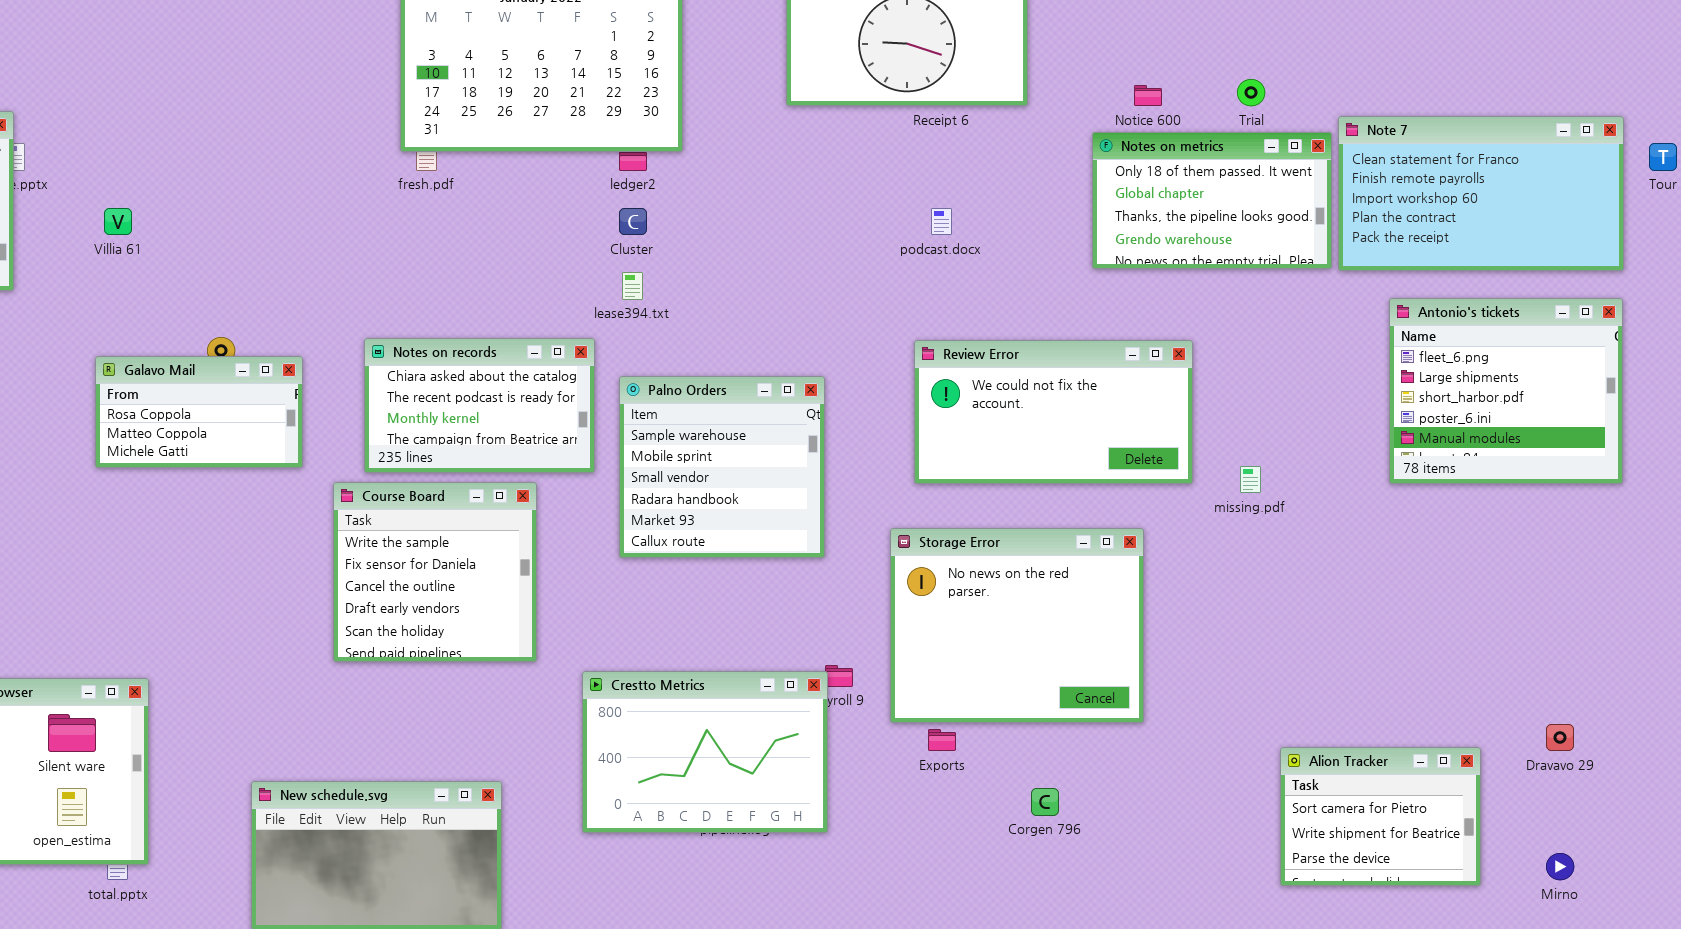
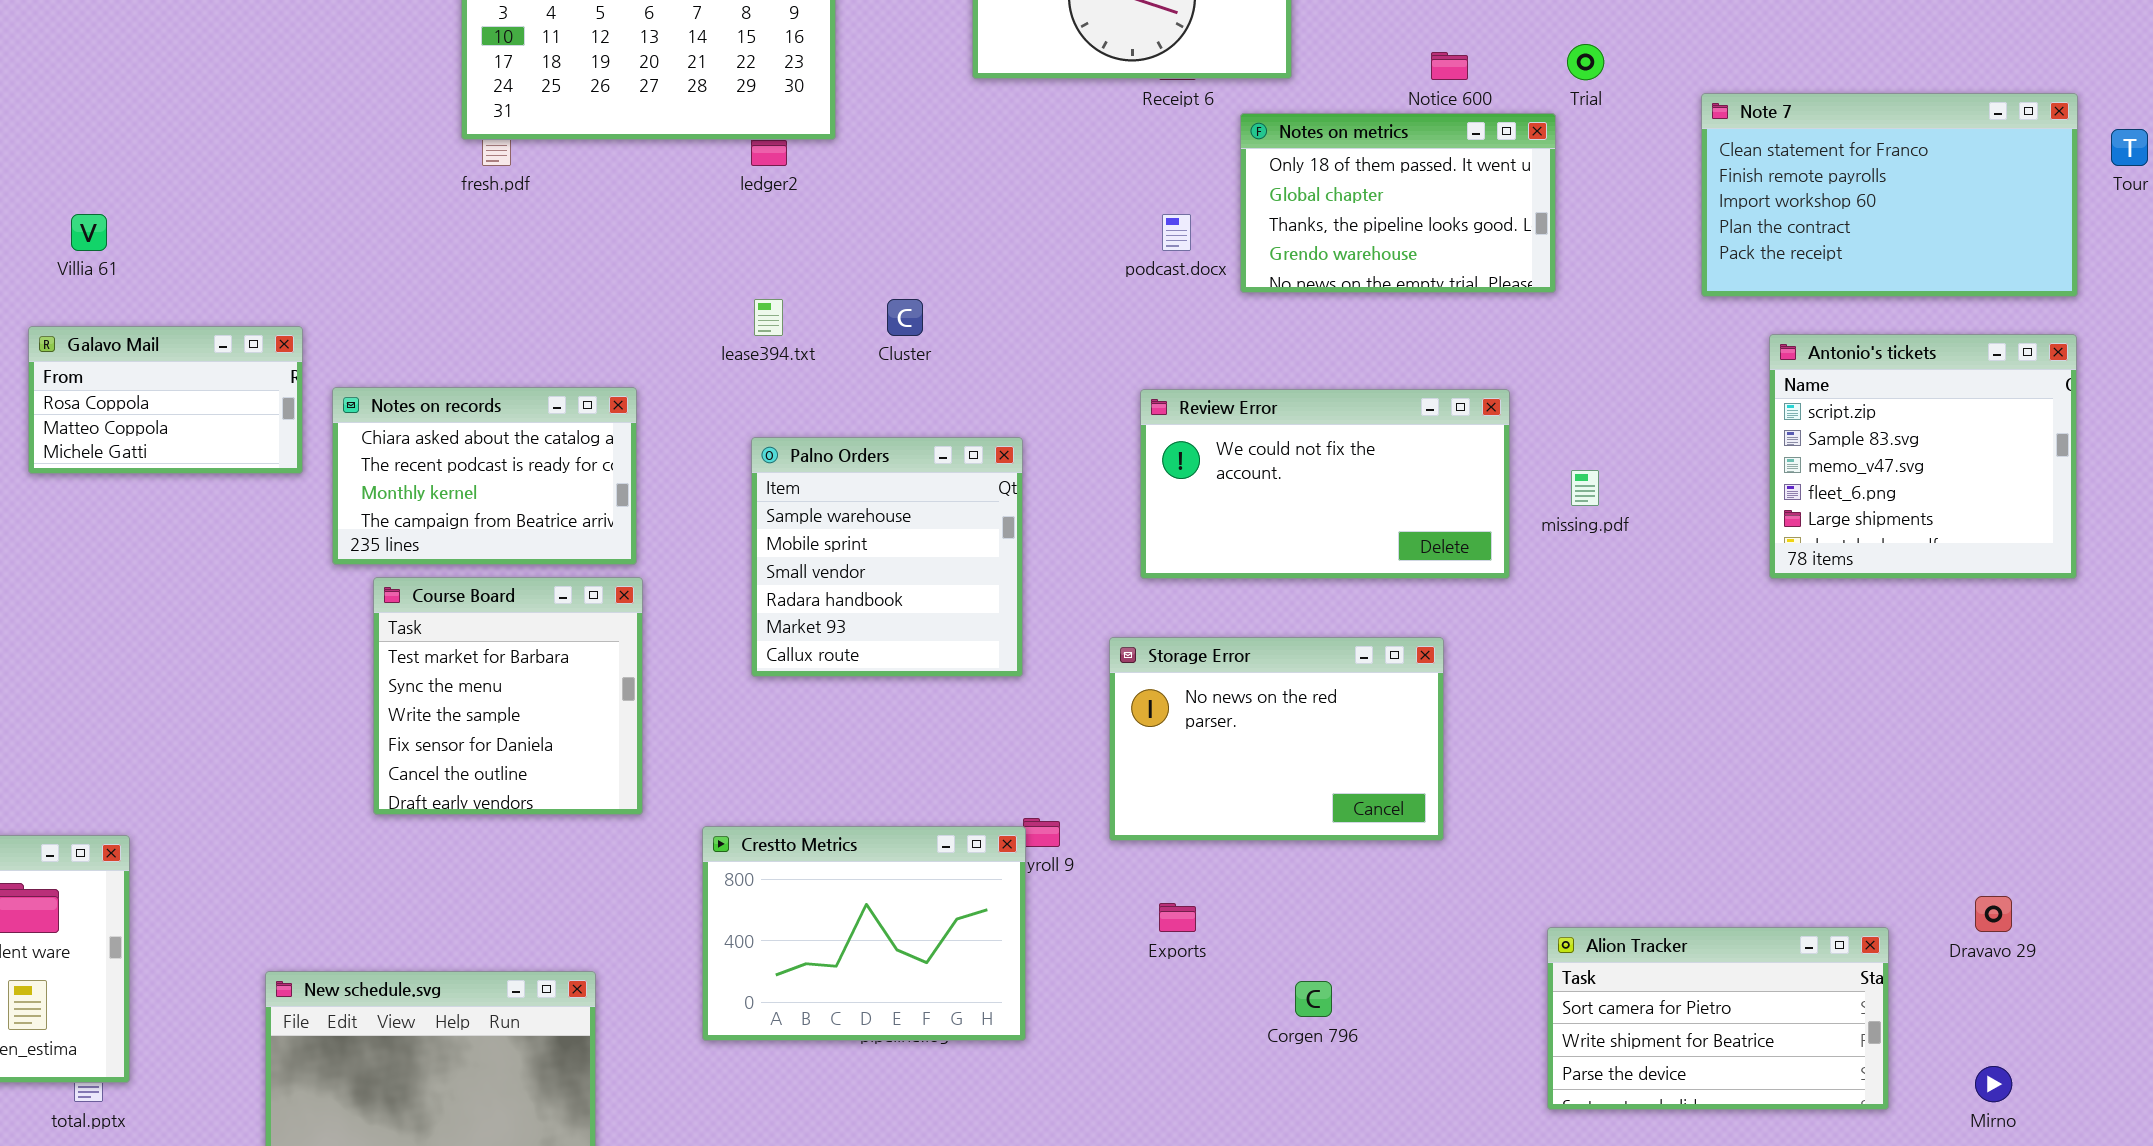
Notes on metrics: [1092,132,1332,269] -> [1240,113,1556,293], moved
Cluster: [619,208,647,235] -> [887,299,923,336], moved
Antonio's tickets: [1389,298,1623,484] -> [1769,334,2077,579], scrolled up 3 rows
Notes on records: [364,338,595,473] -> [332,387,637,565], moved
Galavo Mail: [95,356,303,468] -> [28,326,303,474], moved
missing.pdf: [1240,466,1261,493] -> [1571,470,1599,506], moved
Course Board: [333,482,537,662] -> [373,577,643,815], scrolled up 2 rows
Storage Error: [890,528,1144,723] -> [1109,637,1444,841], resized
Alion Tracker: [1280,747,1481,886] -> [1547,927,1889,1110], resized

